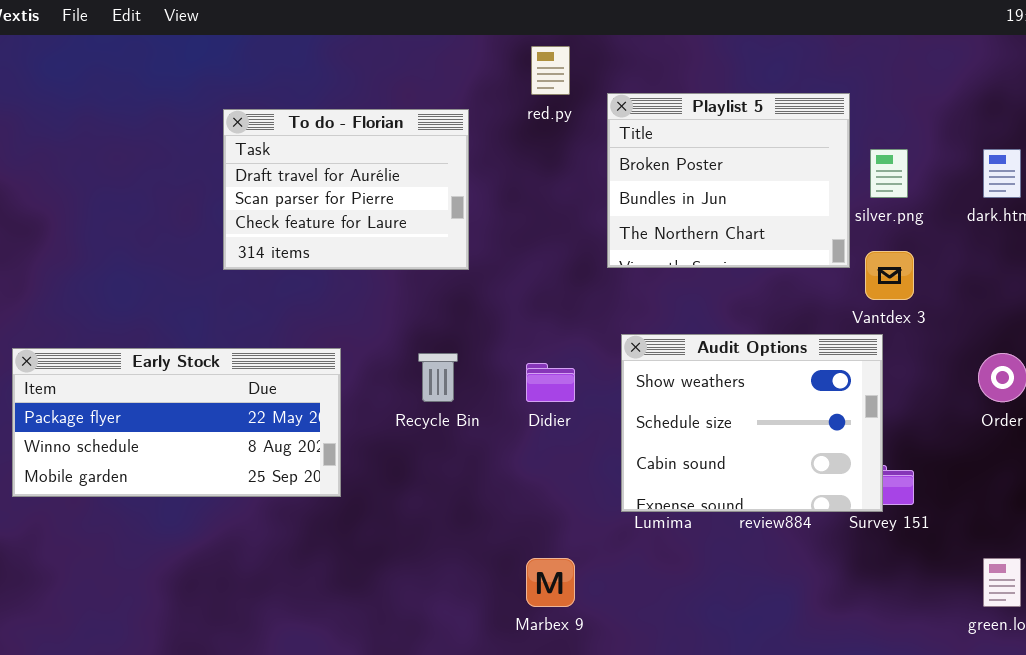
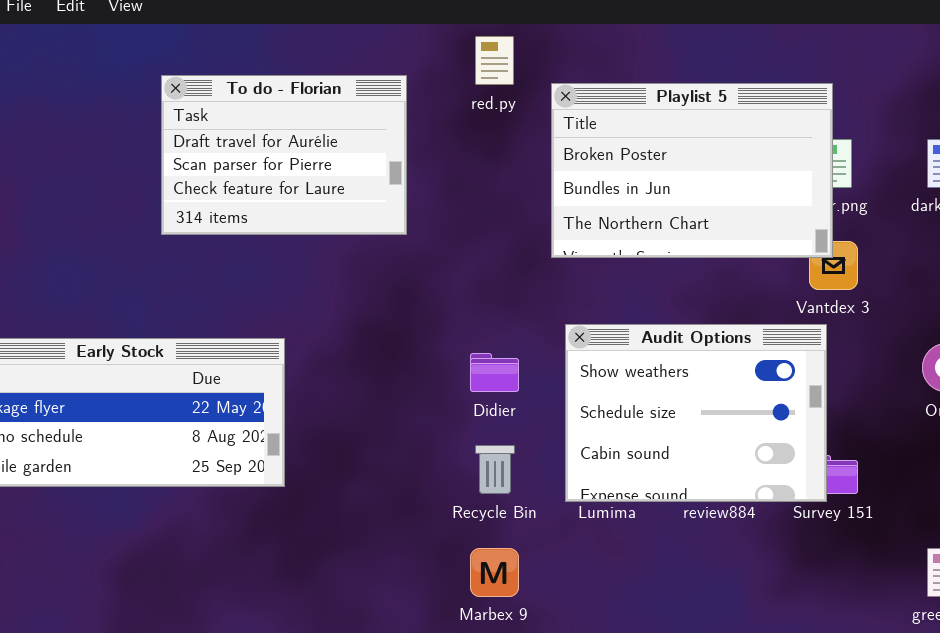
Playlist 5: [607,93,850,268] -> [551,83,833,258], resized
To do - Florian: [223,109,469,270] -> [161,75,407,235], moved
Recycle Bin: [418,353,458,402] -> [475,445,515,494], moved

